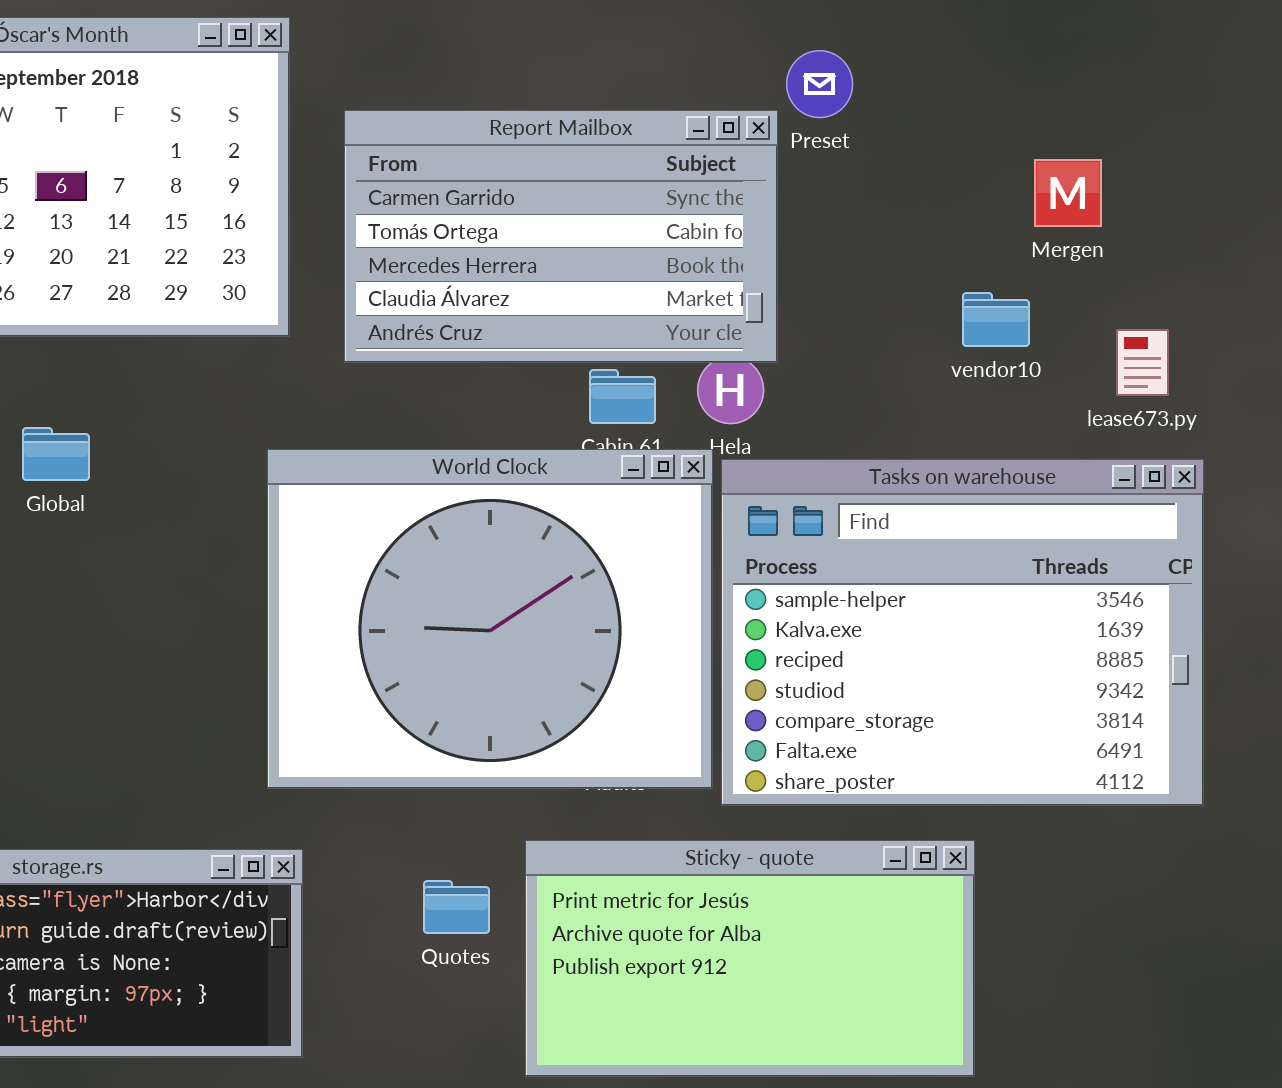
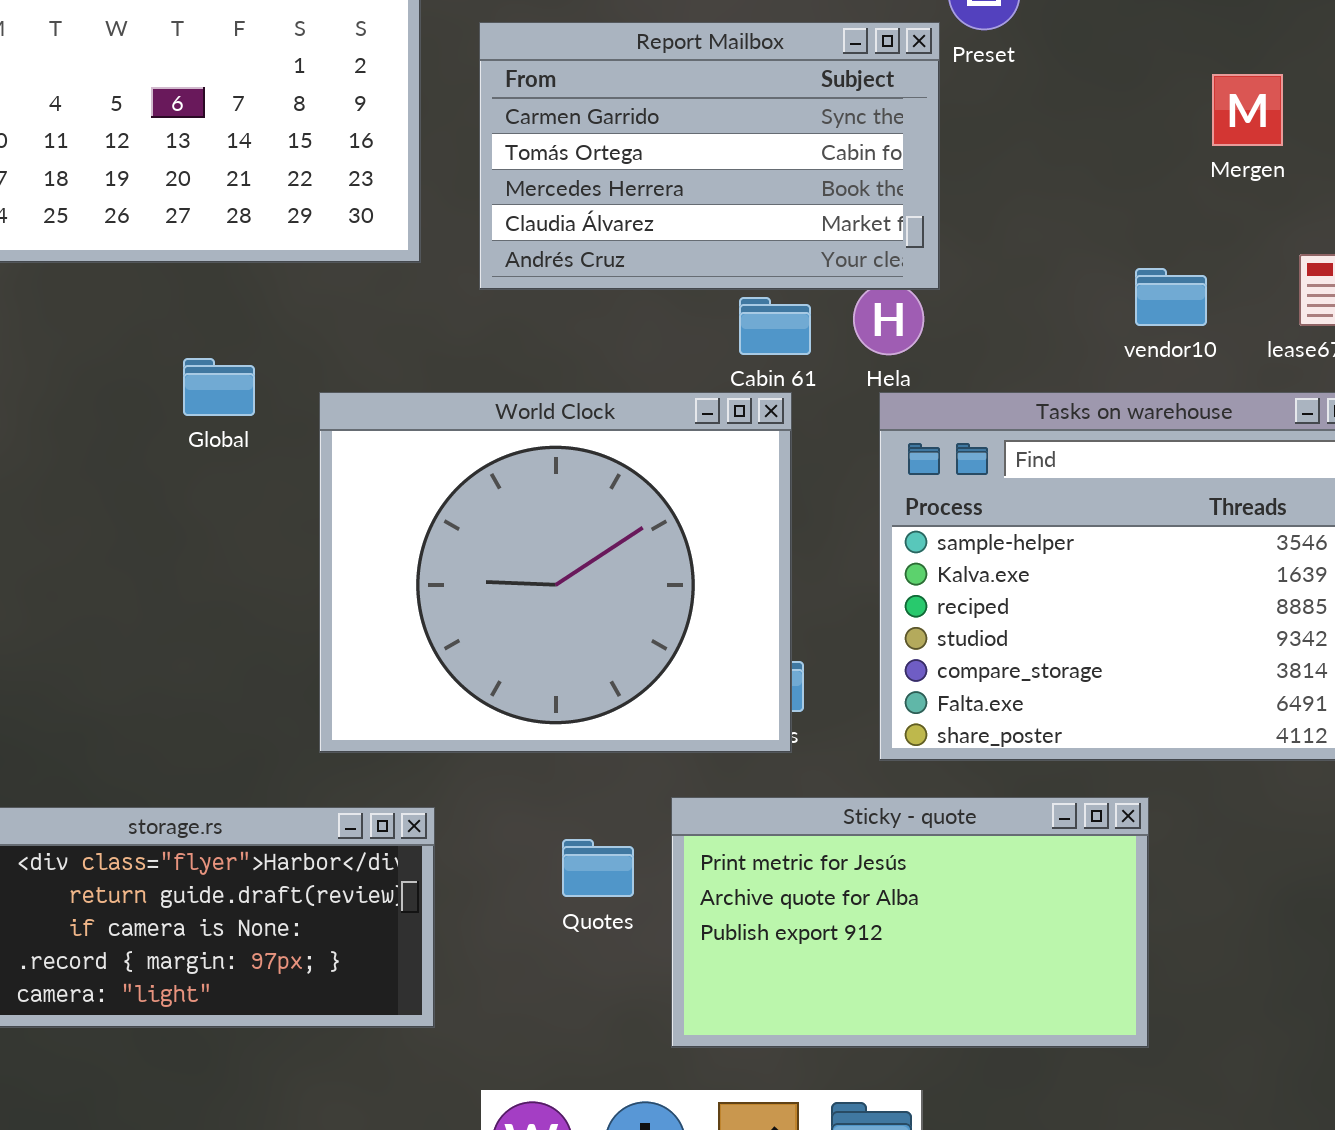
vendor10: [962,292,1030,347] -> [1135,268,1207,326], moved
Global: [22,427,90,481] -> [183,358,255,416], moved
World Clock: [267,449,713,789] -> [319,392,792,753], moved

